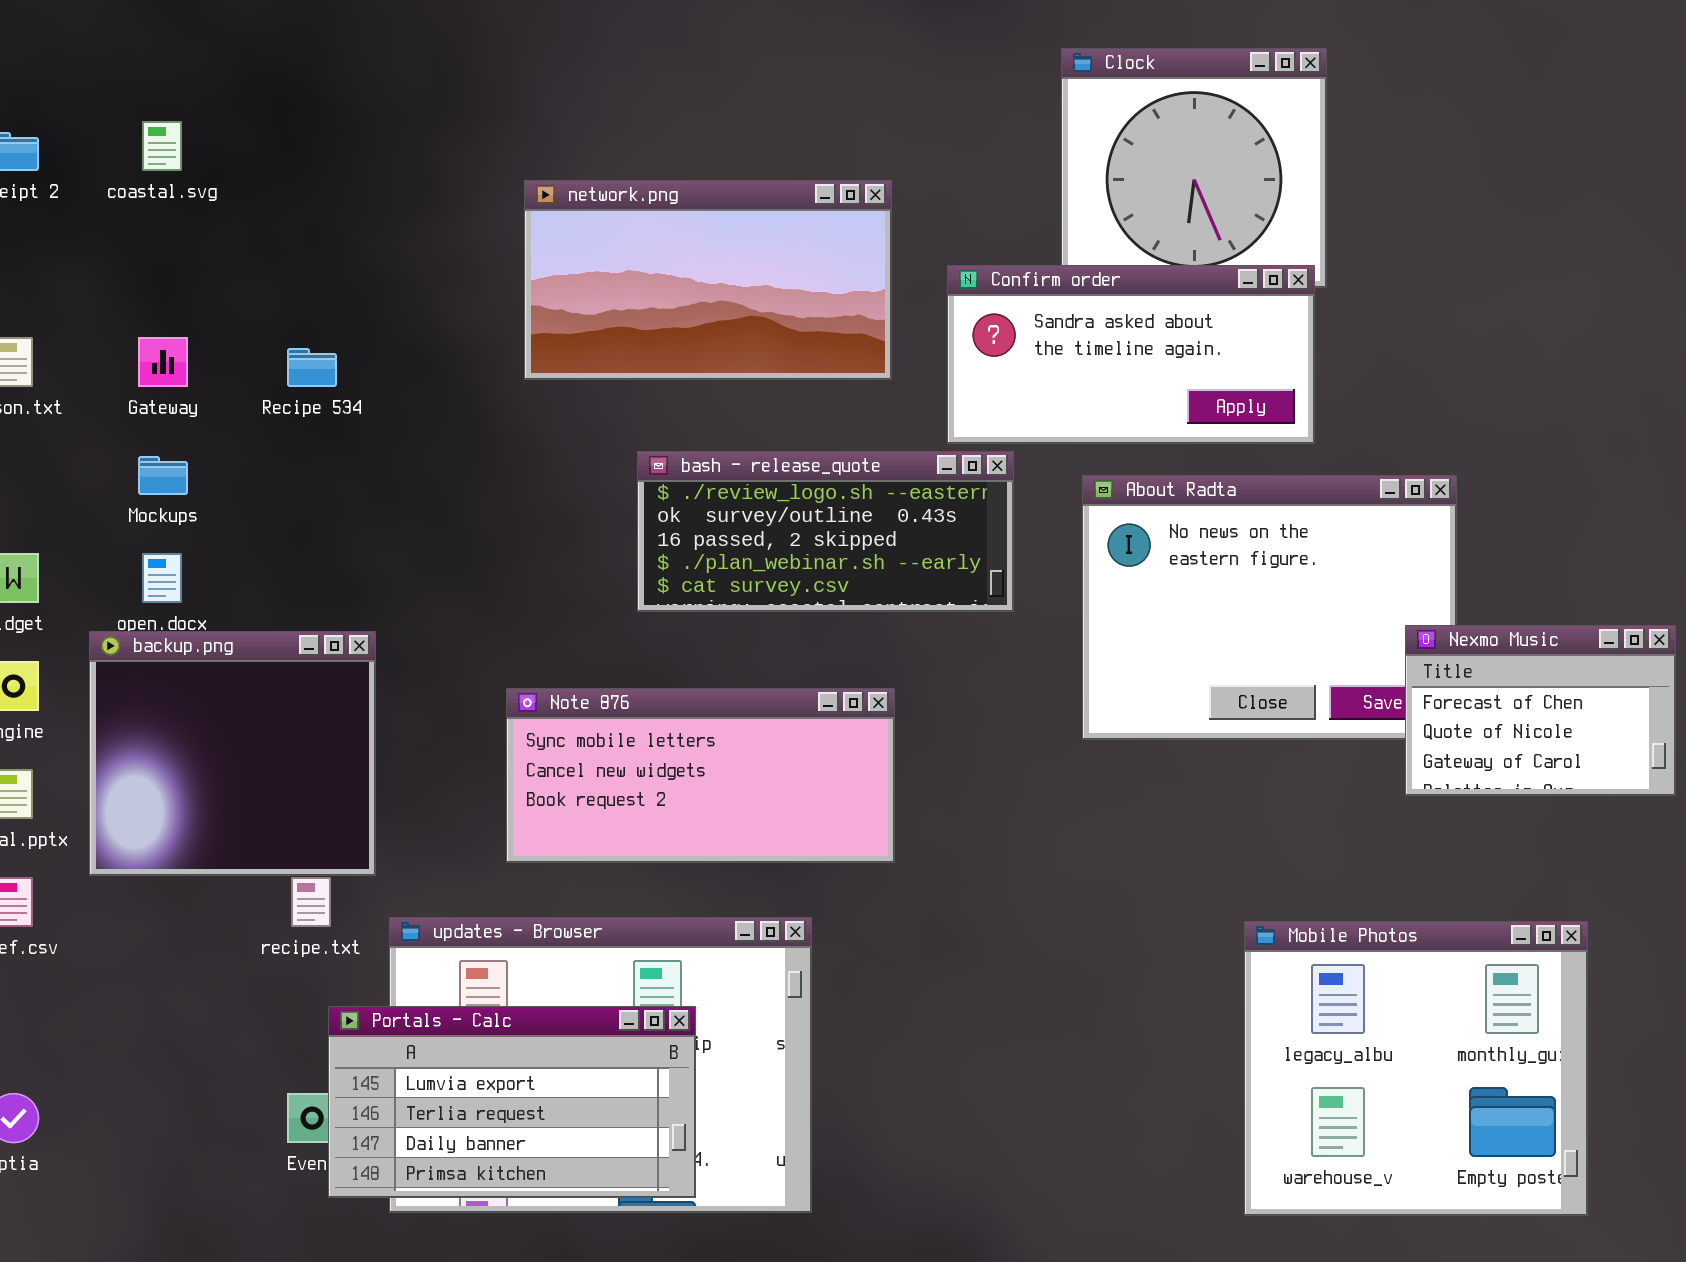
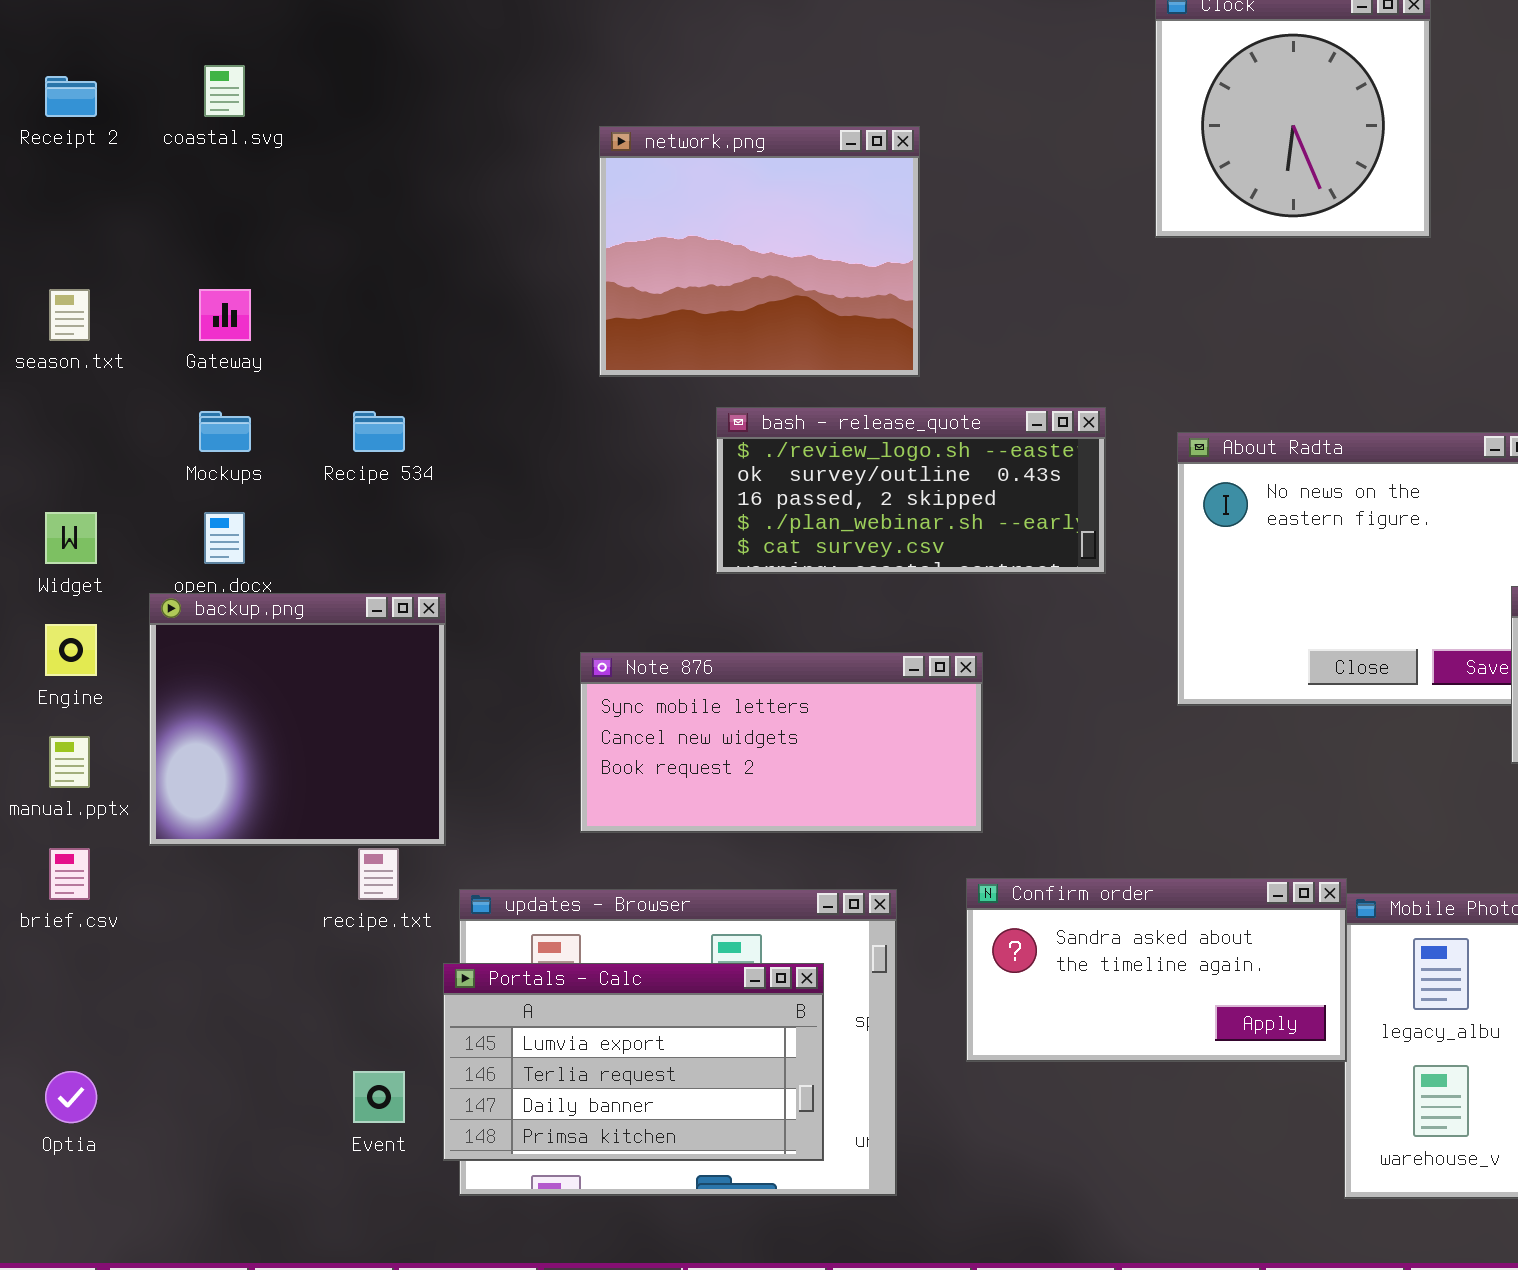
network.png: [524,180,892,380] -> [599,126,920,377], resized
Confirm order: [947,265,1315,444] -> [966,878,1347,1062], moved
Recipe 534: [287,348,337,387] -> [353,411,405,452], moved
Portals - Calc: [328,1006,696,1198] -> [443,963,824,1161], moved

